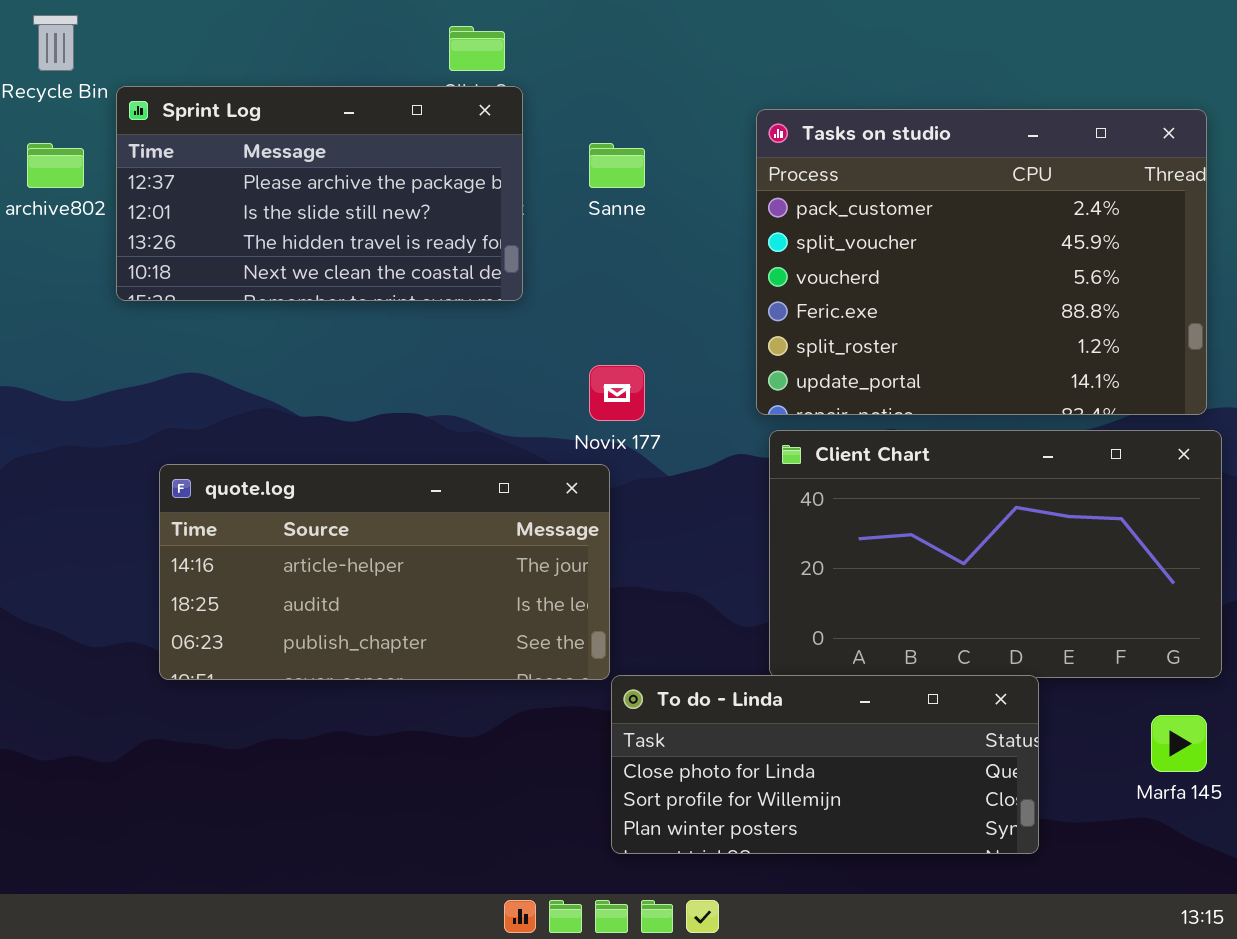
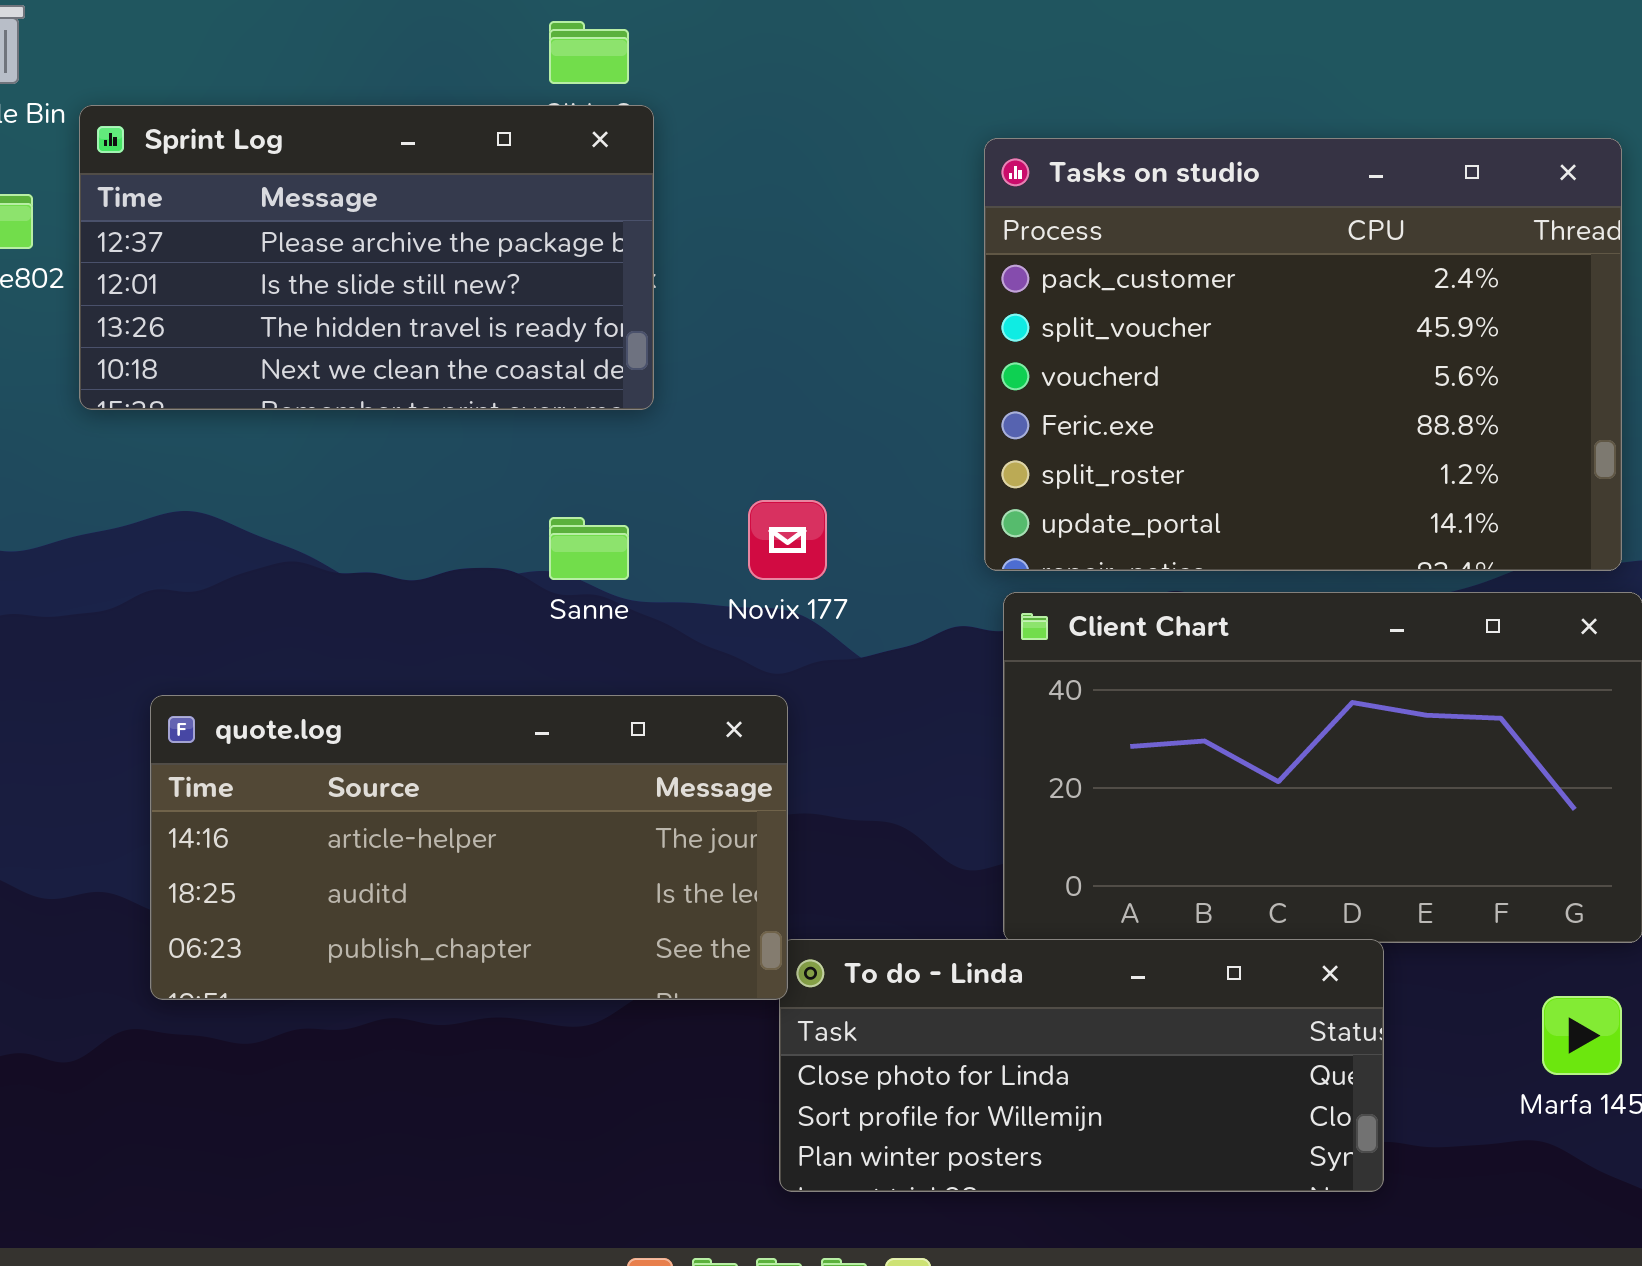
Sanne: [589,143,645,188] -> [549,517,629,580], moved
quote.log: [159,464,610,680] -> [150,695,788,1000], moved

